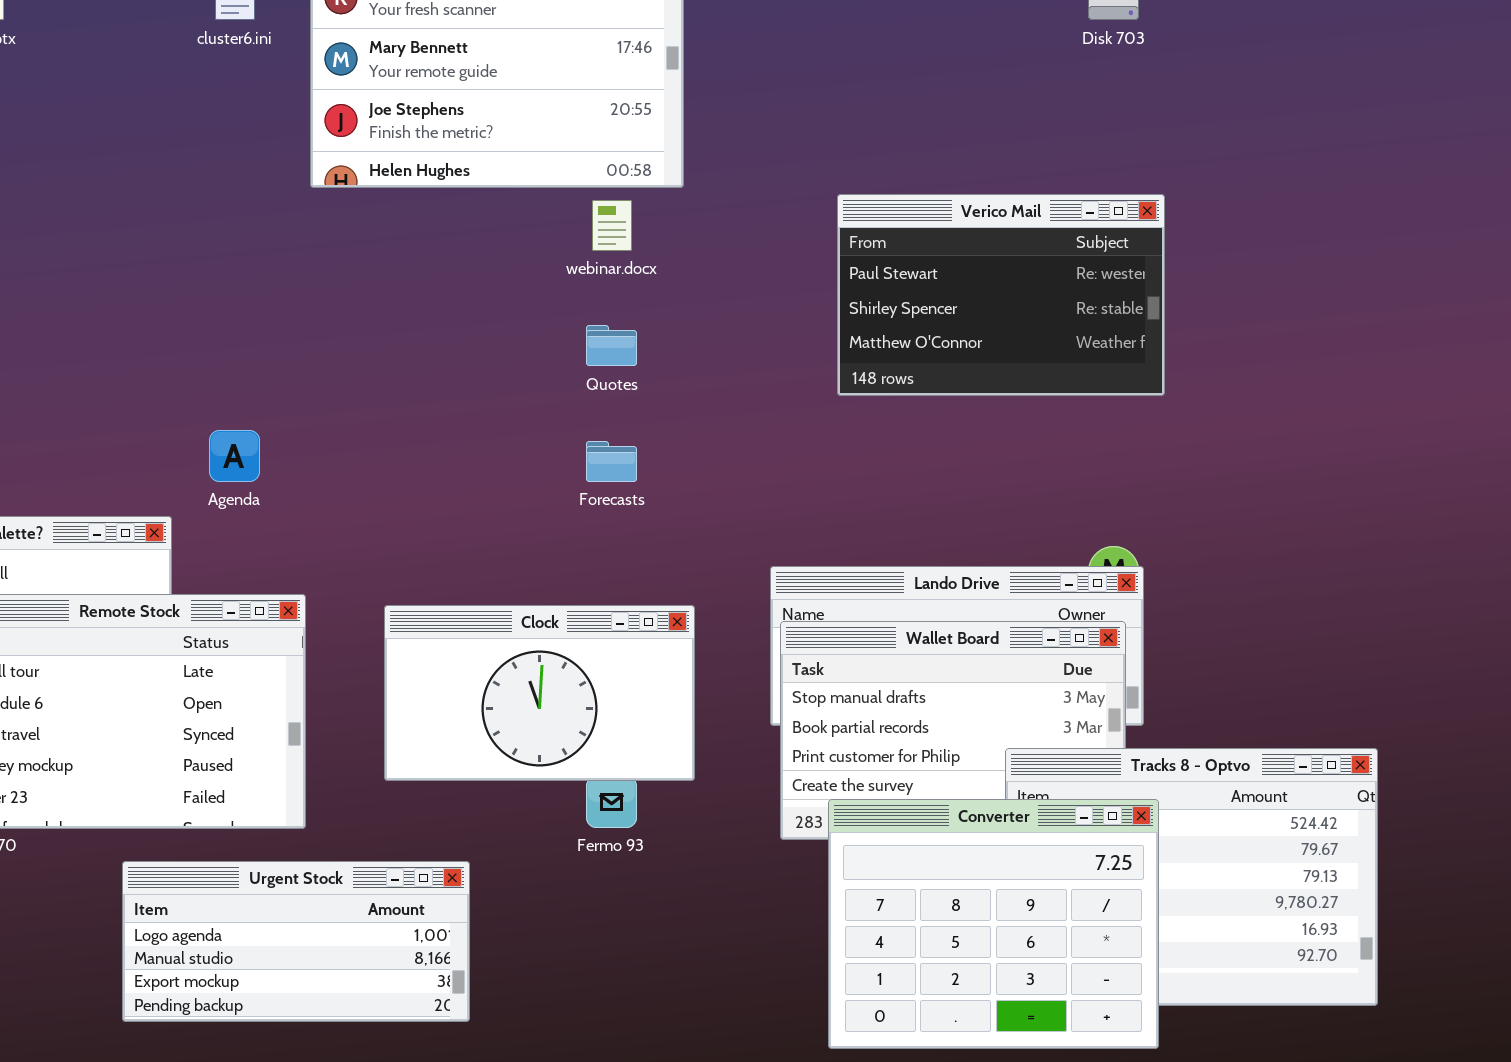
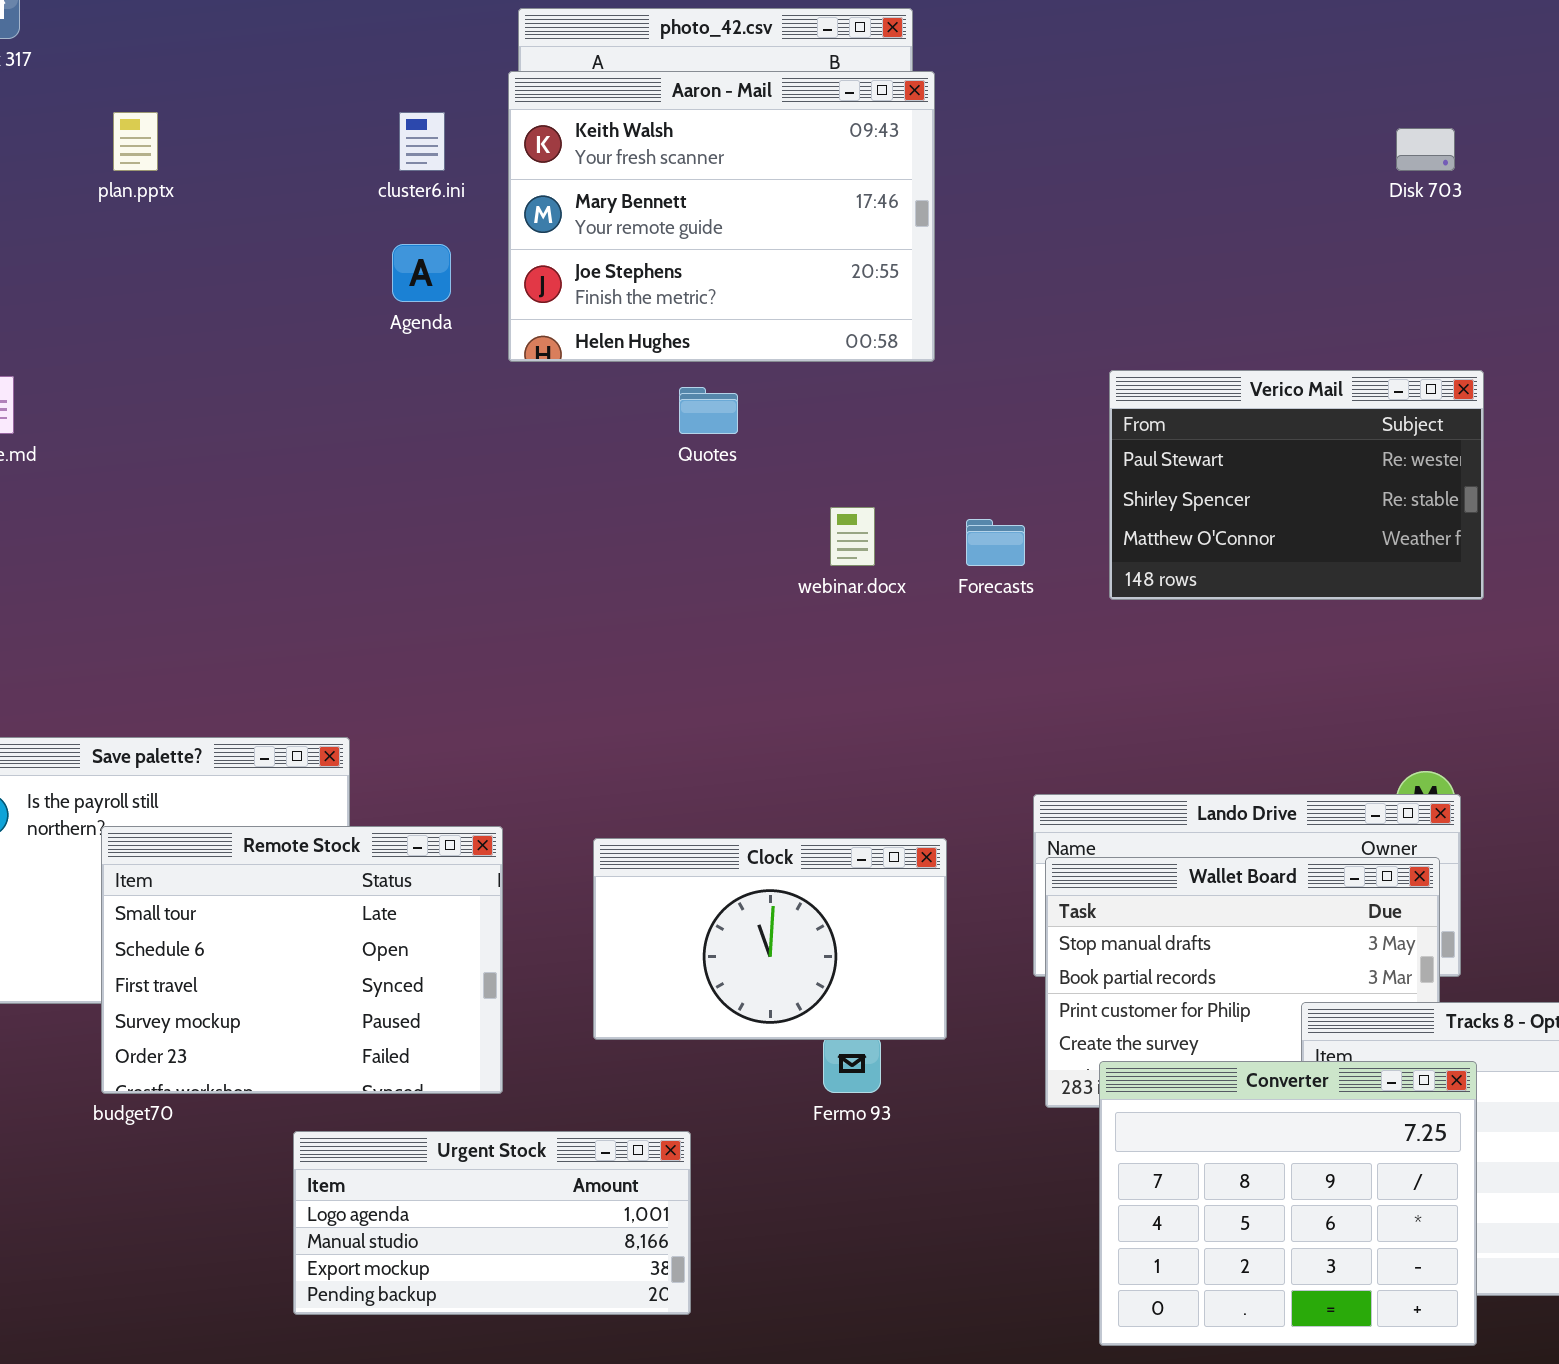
webinar.docx: [592,200,632,251] -> [830,507,875,566], moved
Quotes: [586,325,637,366] -> [679,387,738,434], moved
Agenda: [209,430,260,482] -> [392,244,451,302], moved
Forecasts: [586,441,637,482] -> [966,519,1025,566], moved

